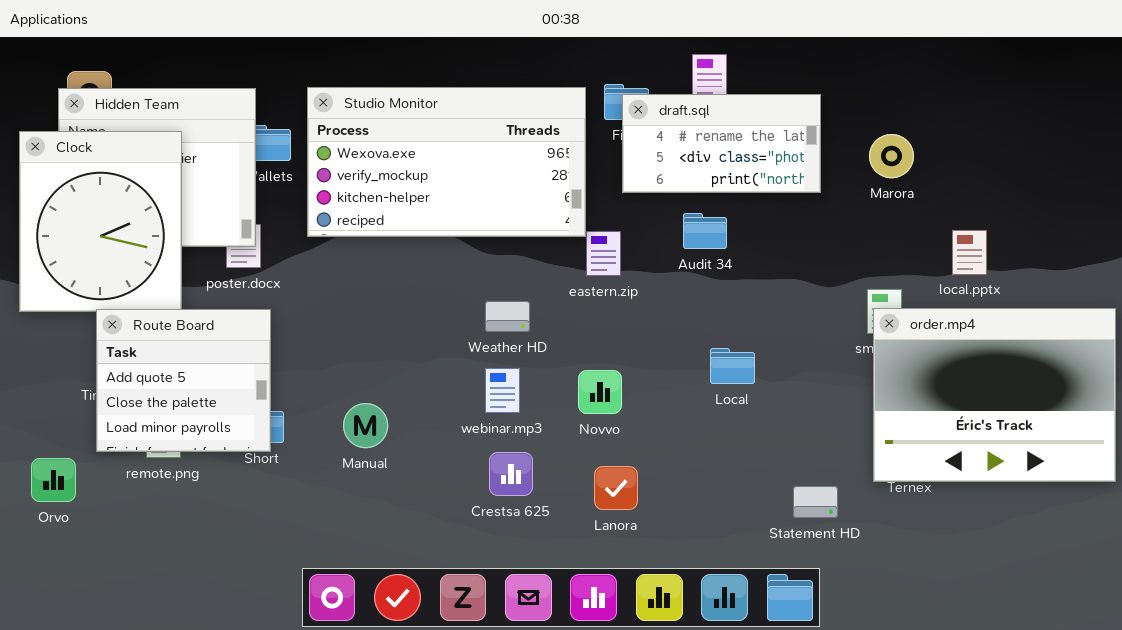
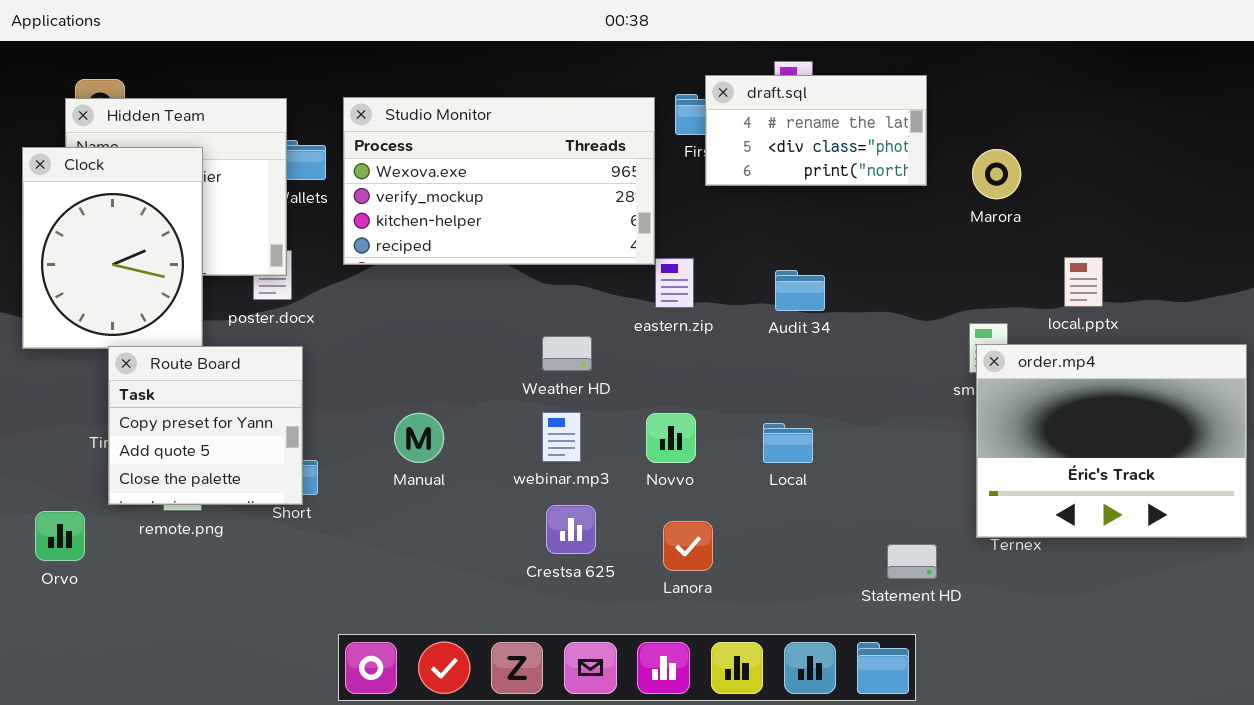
draft.sql: [622,94,821,193] -> [705,75,927,186], moved
Audit 34: [683,213,727,249] -> [775,270,825,311], moved
Route Board: [96,309,271,452] -> [108,346,303,505], scrolled up 1 row
Local: [710,348,755,384] -> [763,423,813,463], moved
Manual: [343,403,388,448] -> [394,413,444,463], moved

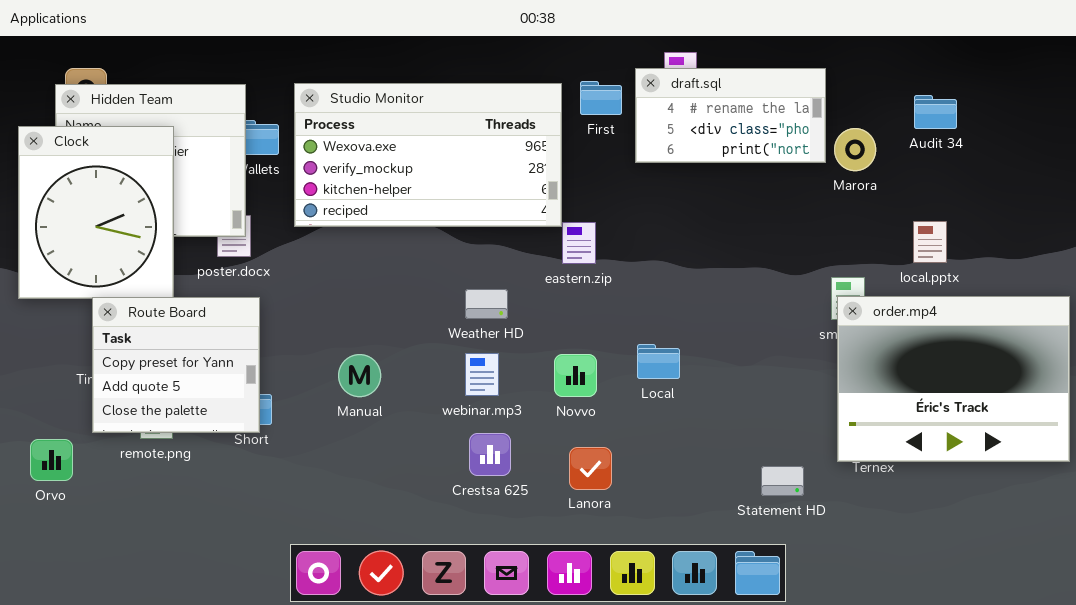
draft.sql: [705,75,927,186] -> [635,68,826,163], moved
Audit 34: [775,270,825,311] -> [914,95,957,129], moved
Local: [763,423,813,463] -> [637,344,680,379], moved

